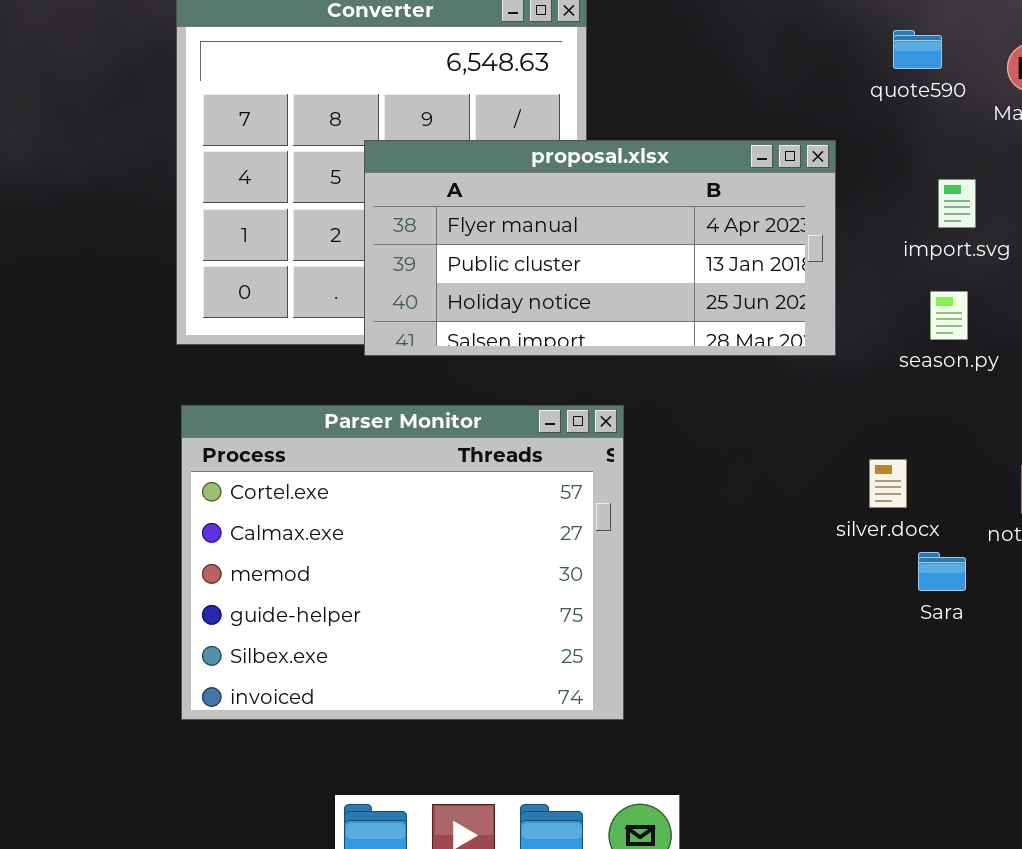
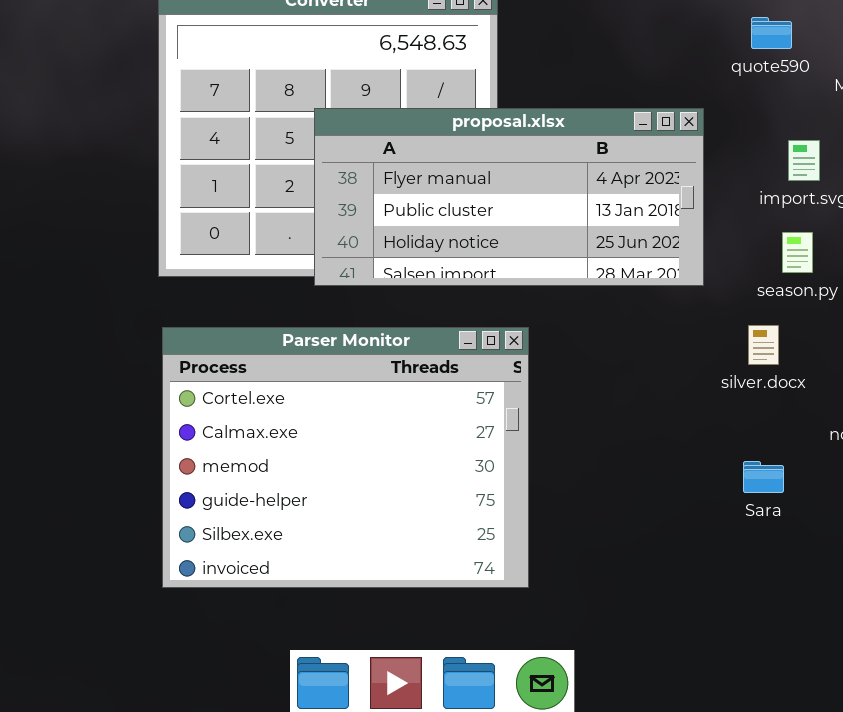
silver.docx: [869,459,907,508] -> [748,325,779,365], moved
Sara: [918,552,966,591] -> [743,461,784,493], moved

